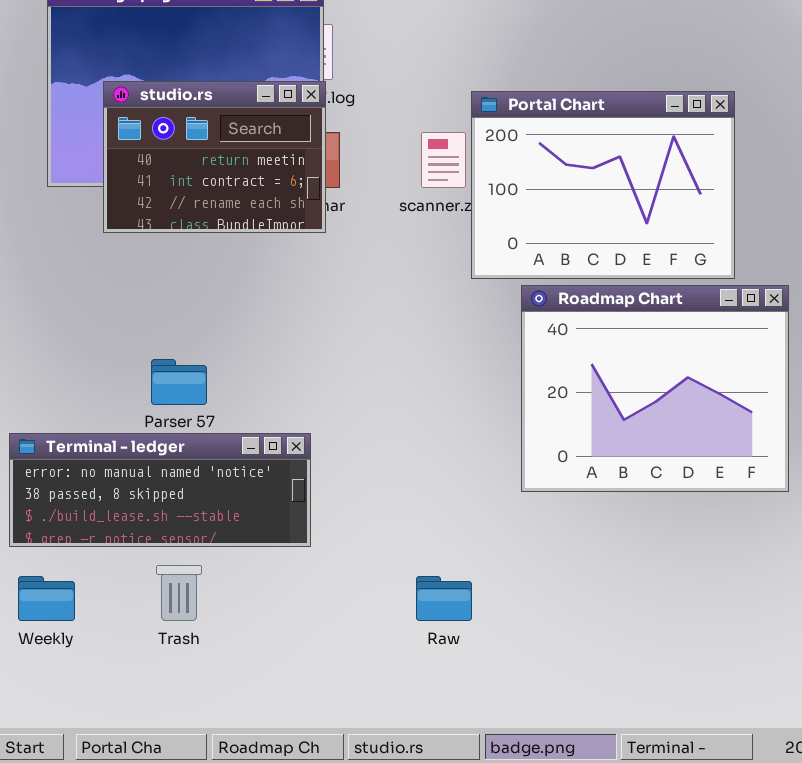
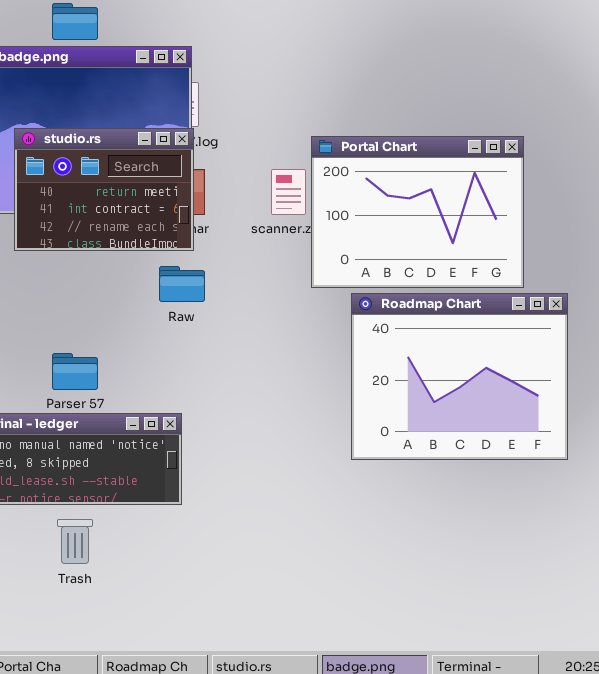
Raw: [416,576,472,621] -> [159,266,205,302], moved

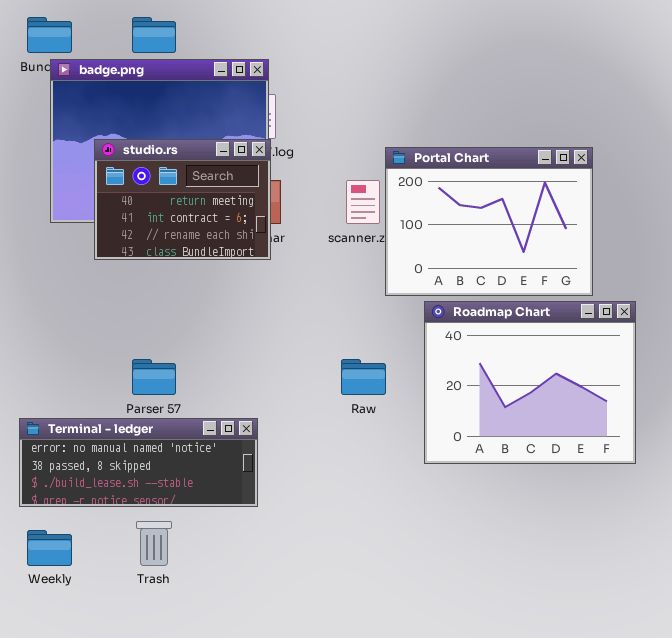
Raw: [159,266,205,302] -> [341,359,386,395], moved

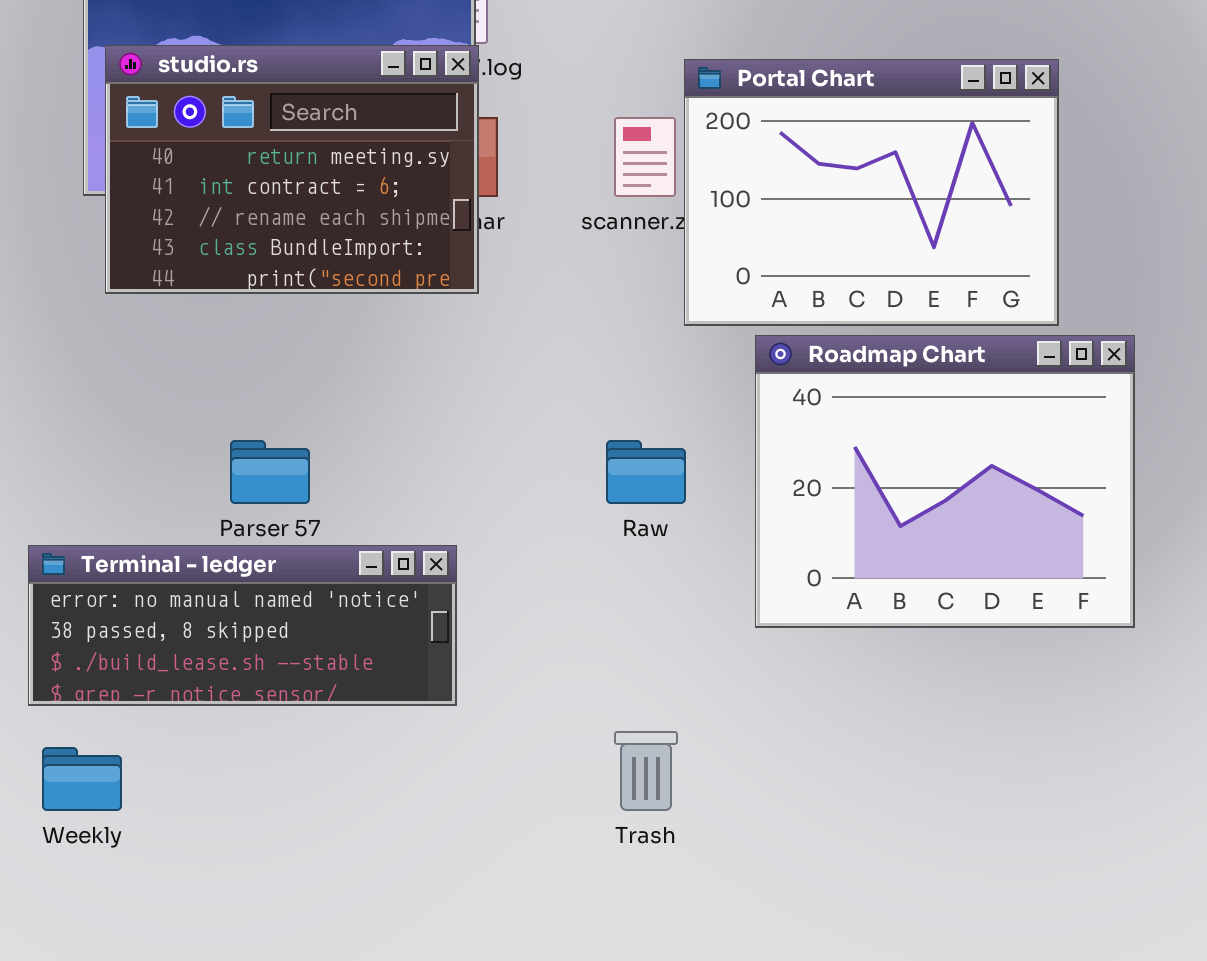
studio.rs: [94,139,271,260] -> [105,45,479,294], resized
Trash: [136,521,172,566] -> [614,731,678,811], moved

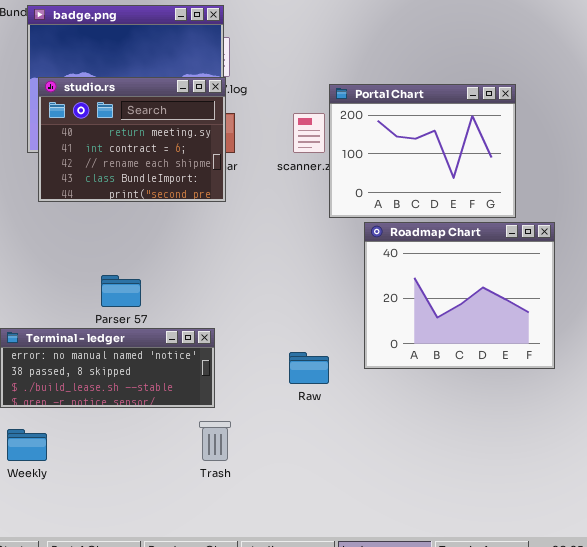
Raw: [606,440,686,504] -> [289,352,329,384], moved
Trash: [614,731,678,811] -> [199,421,231,461], moved

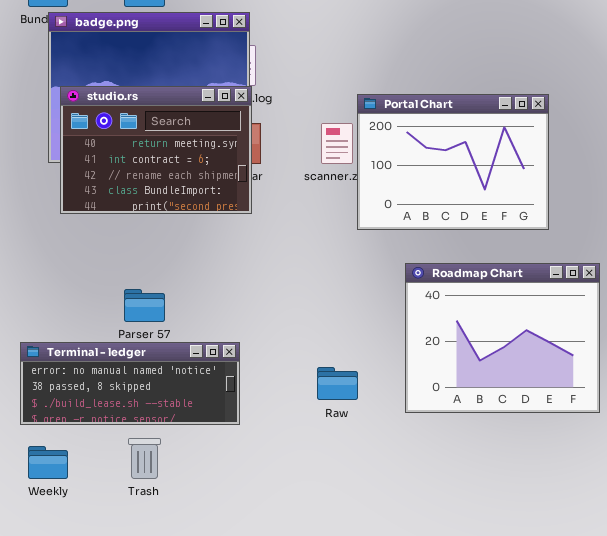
Roadmap Chart: [364,222,555,369] -> [405,263,600,413], moved
Trash: [199,421,231,461] -> [128,438,161,479], moved

